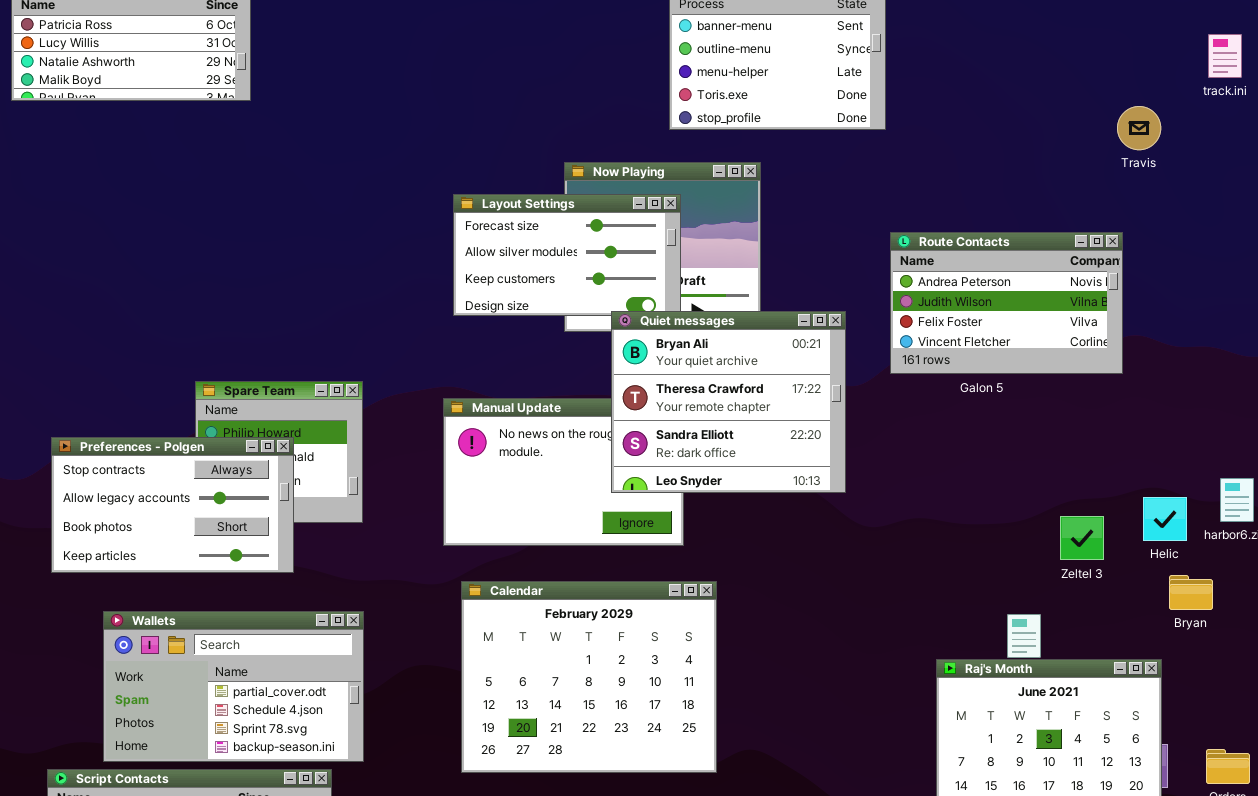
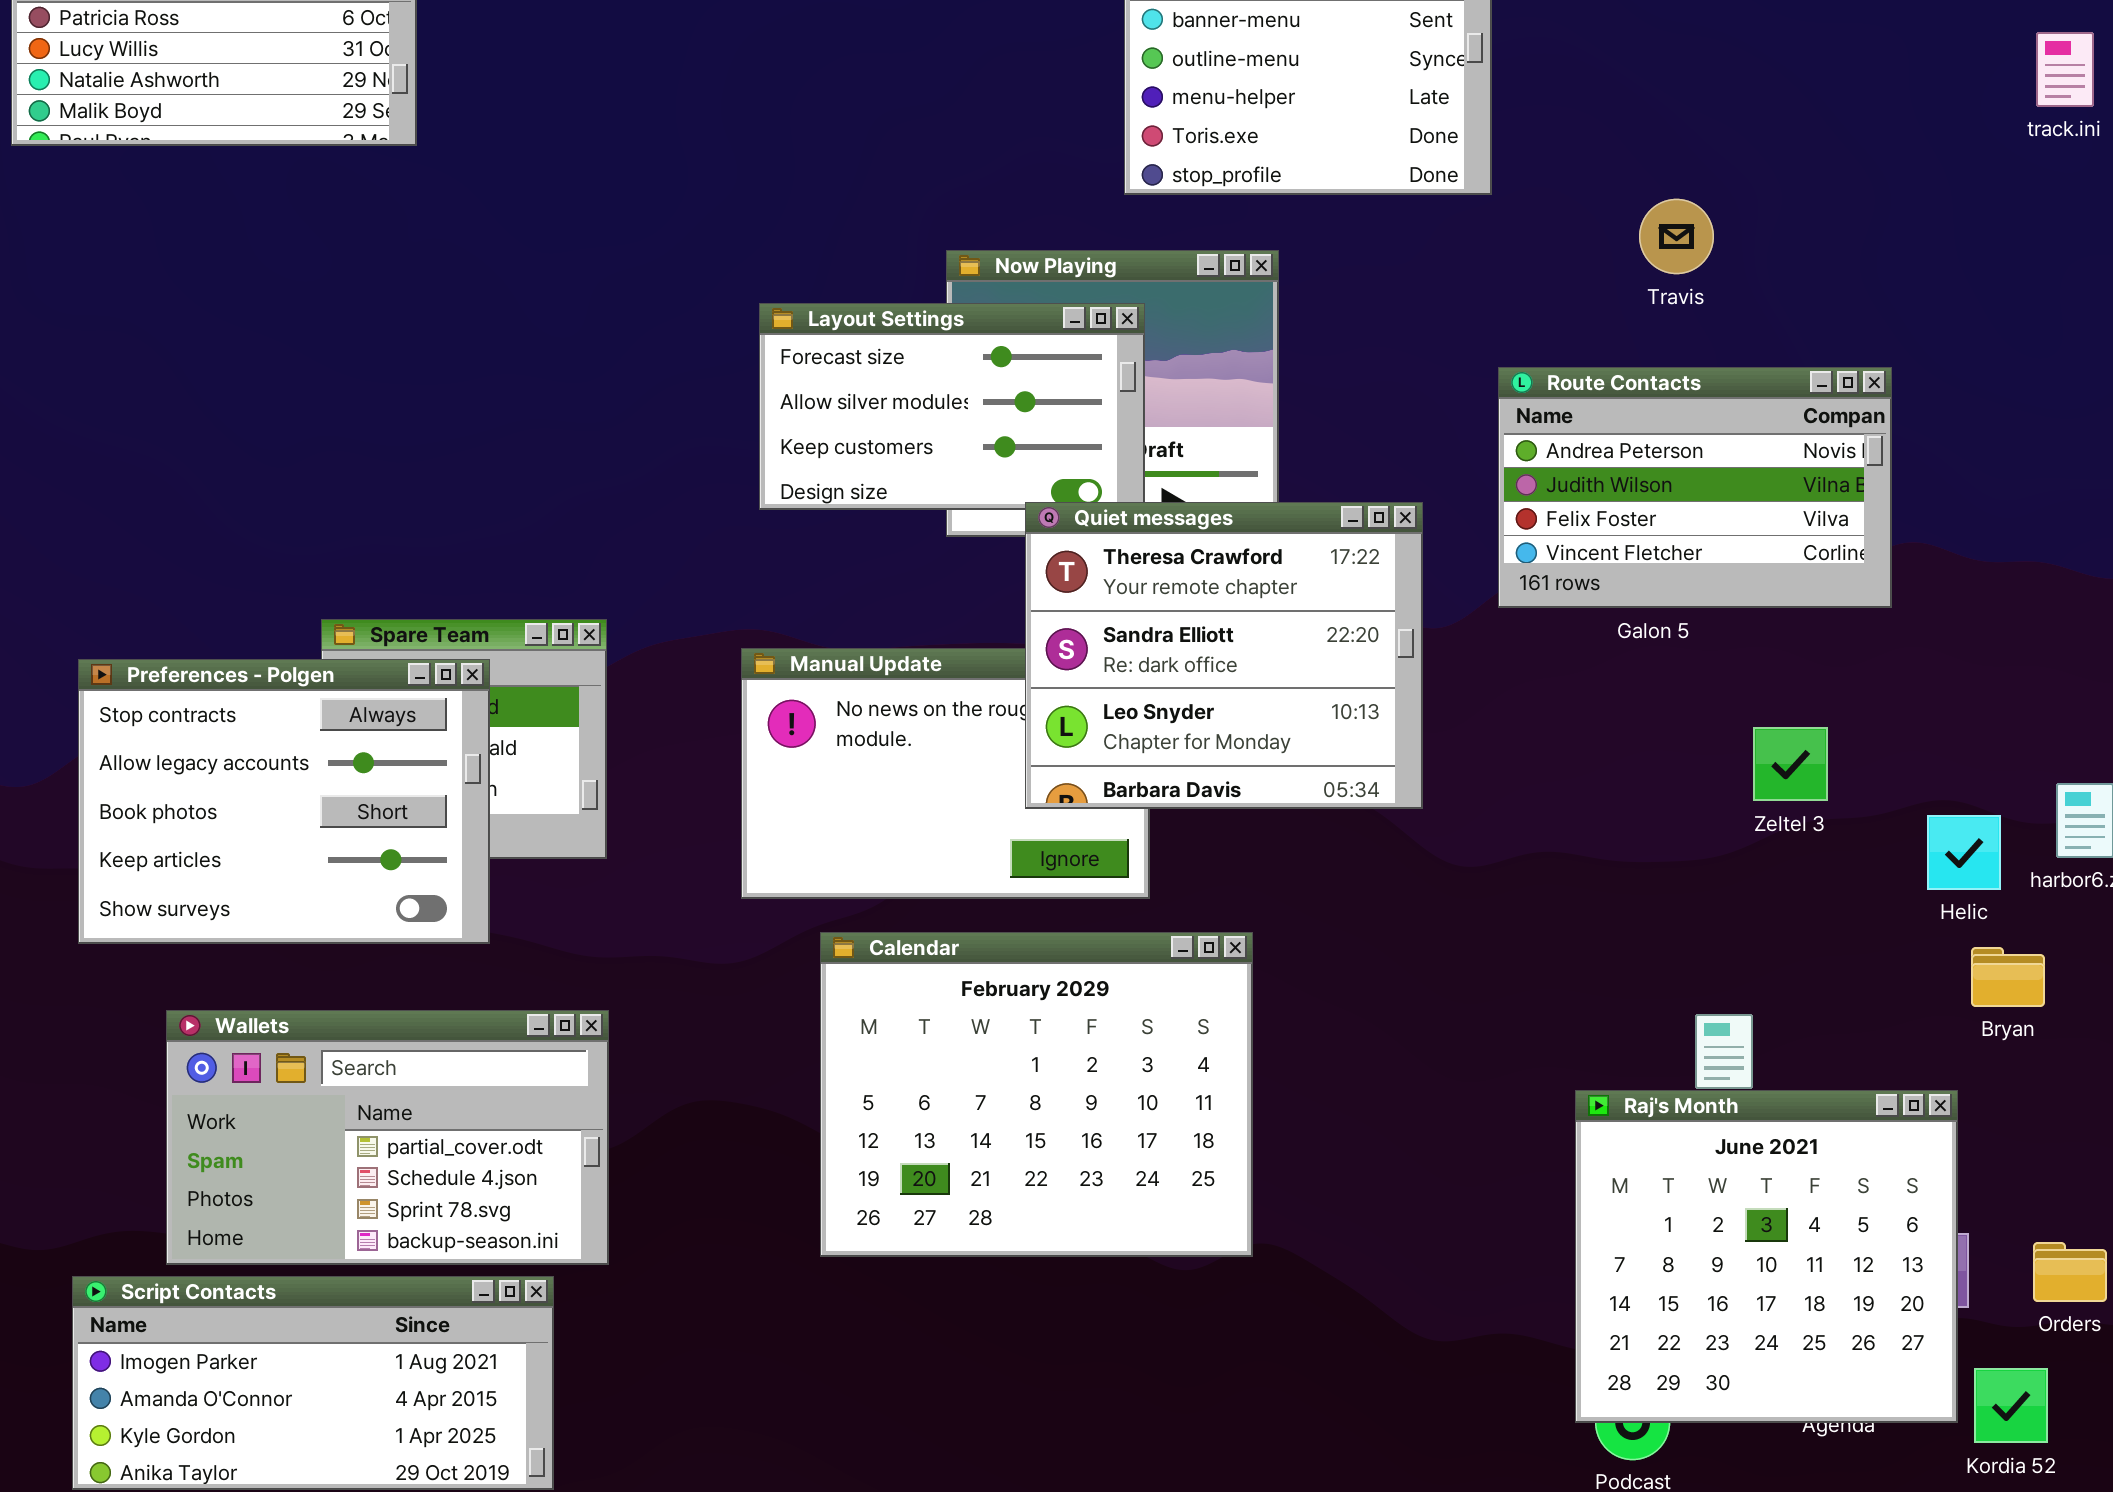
Travis: [1117,106,1161,150] -> [1639,199,1714,274], moved
Quiet messages: [611,311,846,493] -> [1025,502,1423,809], scrolled down 1 row
Preferences - Polgen: [51,437,294,573] -> [78,659,490,944], resized
Zeltel 3: [1060,516,1104,560] -> [1753,727,1828,801], moved
Calendar: [461,581,717,773] -> [820,932,1253,1257], moved

